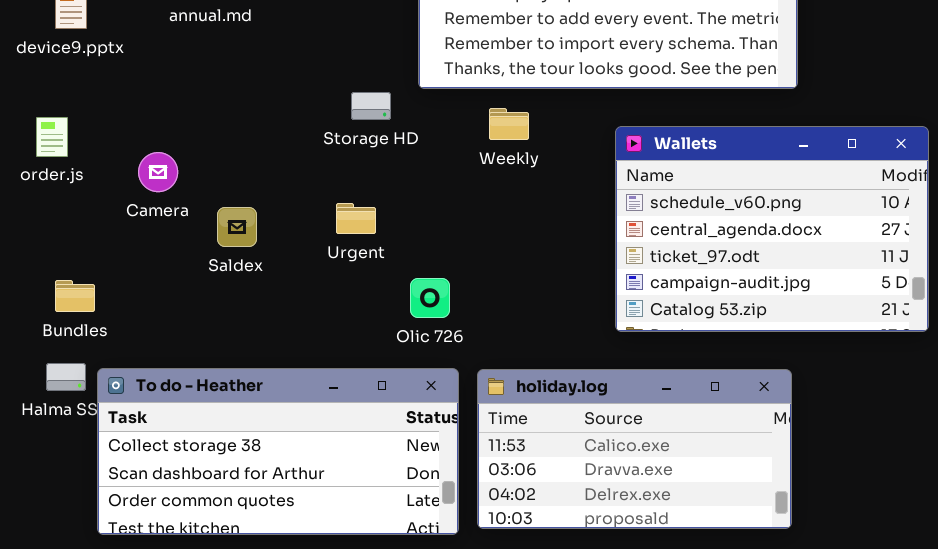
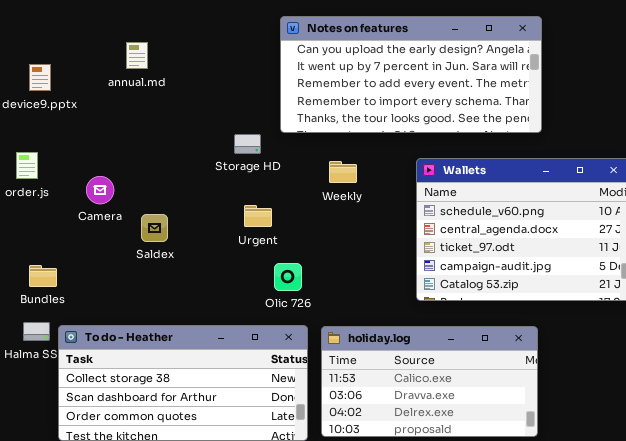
Weekly: [489,108,529,140] -> [329,161,357,183], moved
Urgent: [336,203,376,234] -> [244,205,272,227], moved

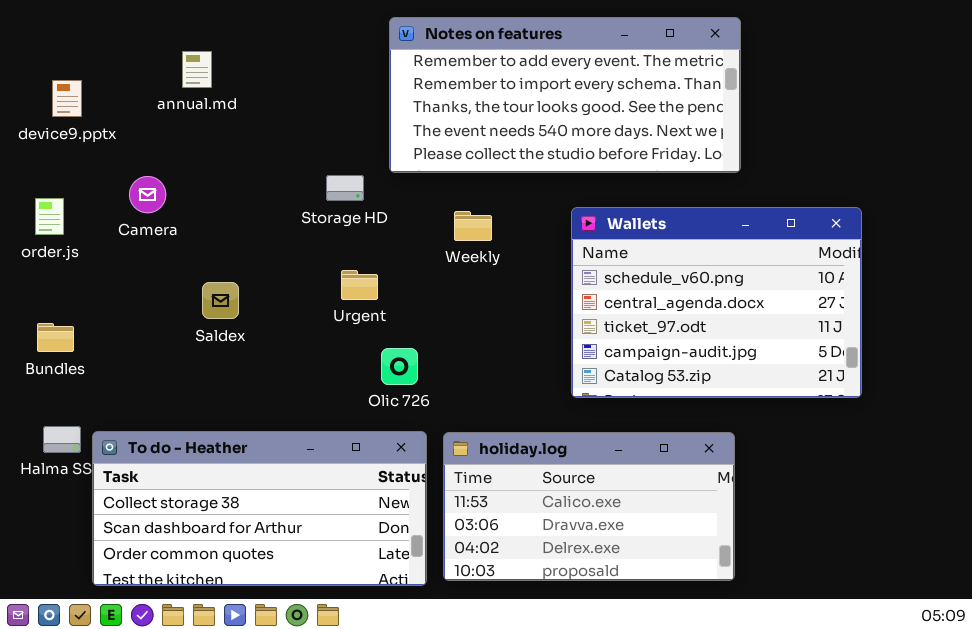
Notes on features: [280,16,542,133] -> [389,17,741,173], scrolled down 2 rows
Camera: [86,176,114,204] -> [129,176,166,213], moved
Bundles: [29,265,57,287] -> [37,323,74,352], moved

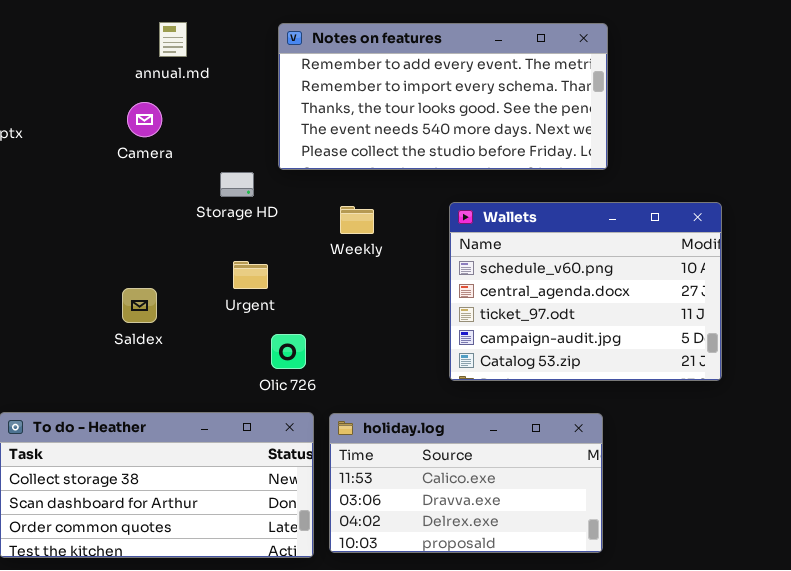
annual.md: [182,51,212,88] -> [159,22,187,57], moved
Camera: [129,176,166,213] -> [127,102,162,137], moved
Saldex: [202,282,239,319] -> [122,288,157,323], moved

